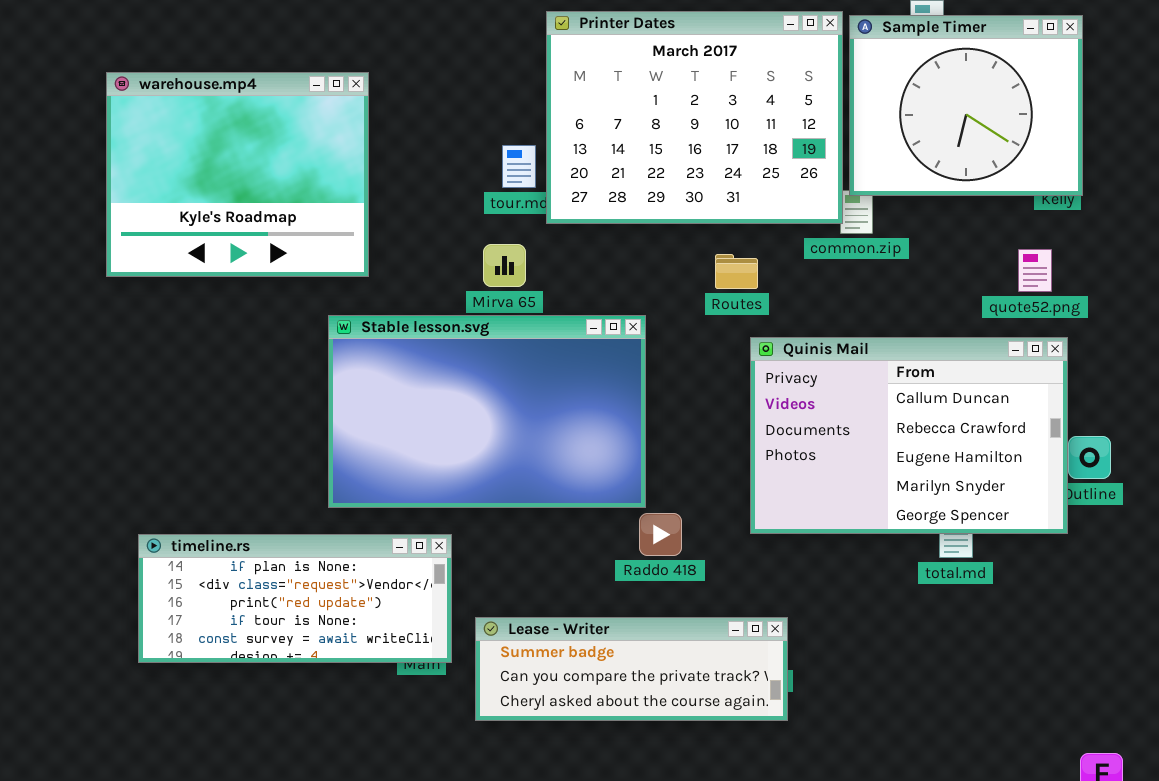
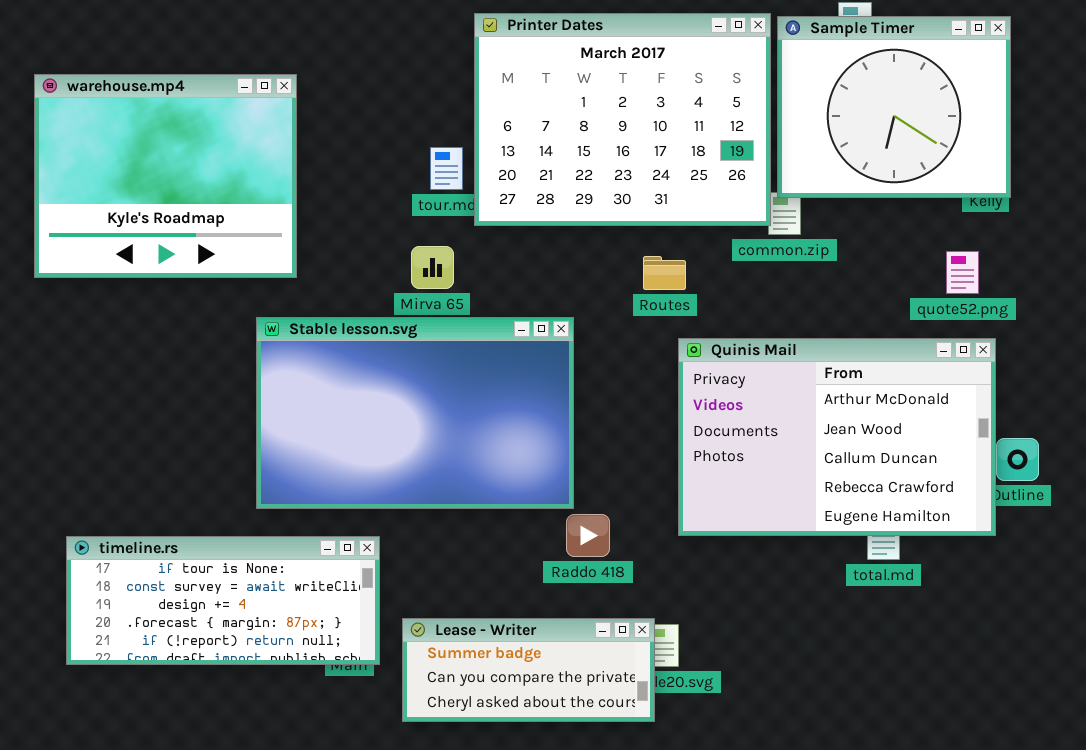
Quinis Mail: [750,337,1068,534] -> [678,338,996,536], scrolled up 2 rows
timeline.rs: [138,534,452,663] -> [66,536,380,665], scrolled down 3 rows
Lease - Writer: [475,617,788,721] -> [402,618,655,722], resized

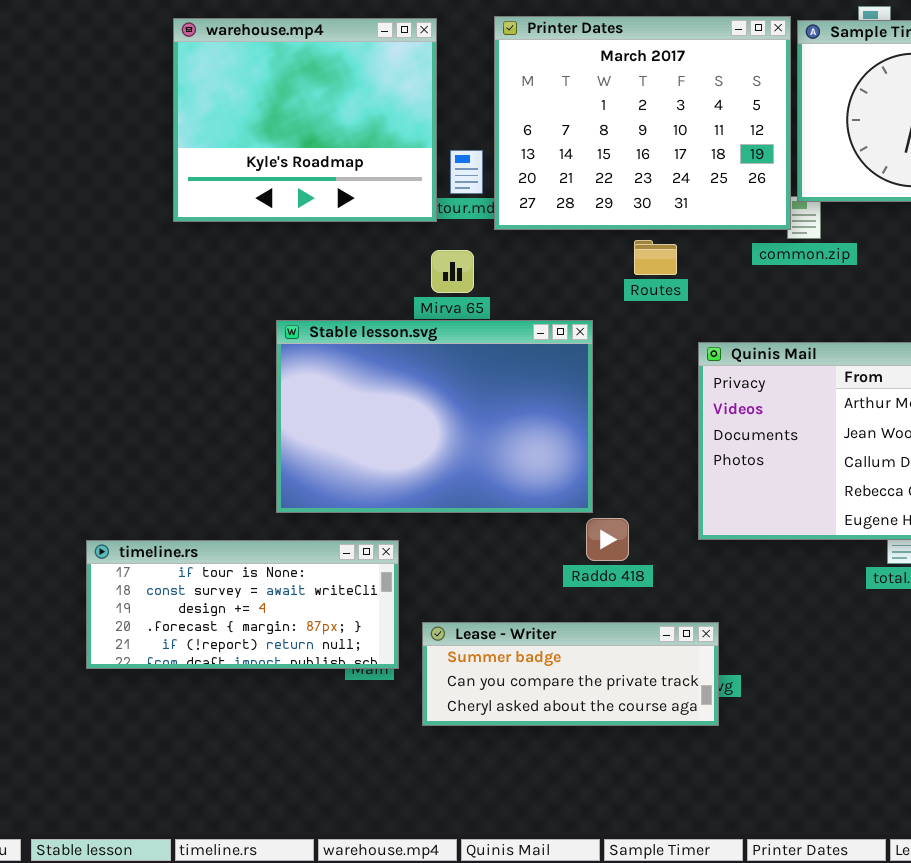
warehouse.mp4: [34,74,297,278] -> [173,18,437,222], moved
Routes: [643,256,686,290] -> [634,240,677,275], moved
Lease - Writer: [402,618,655,722] -> [422,622,719,726], resized

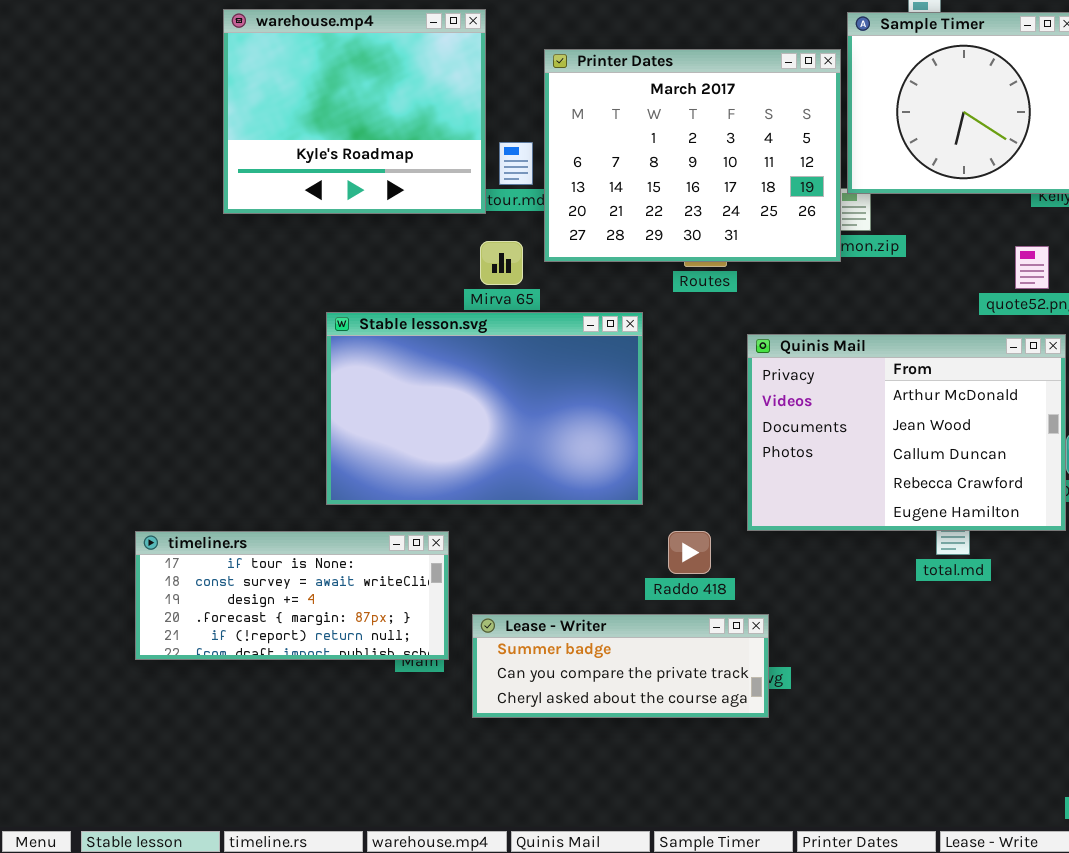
Printer Dates: [494,16,791,230] -> [544,49,841,262], moved
Raddo 418: [586,518,629,561] -> [668,531,711,574], moved

